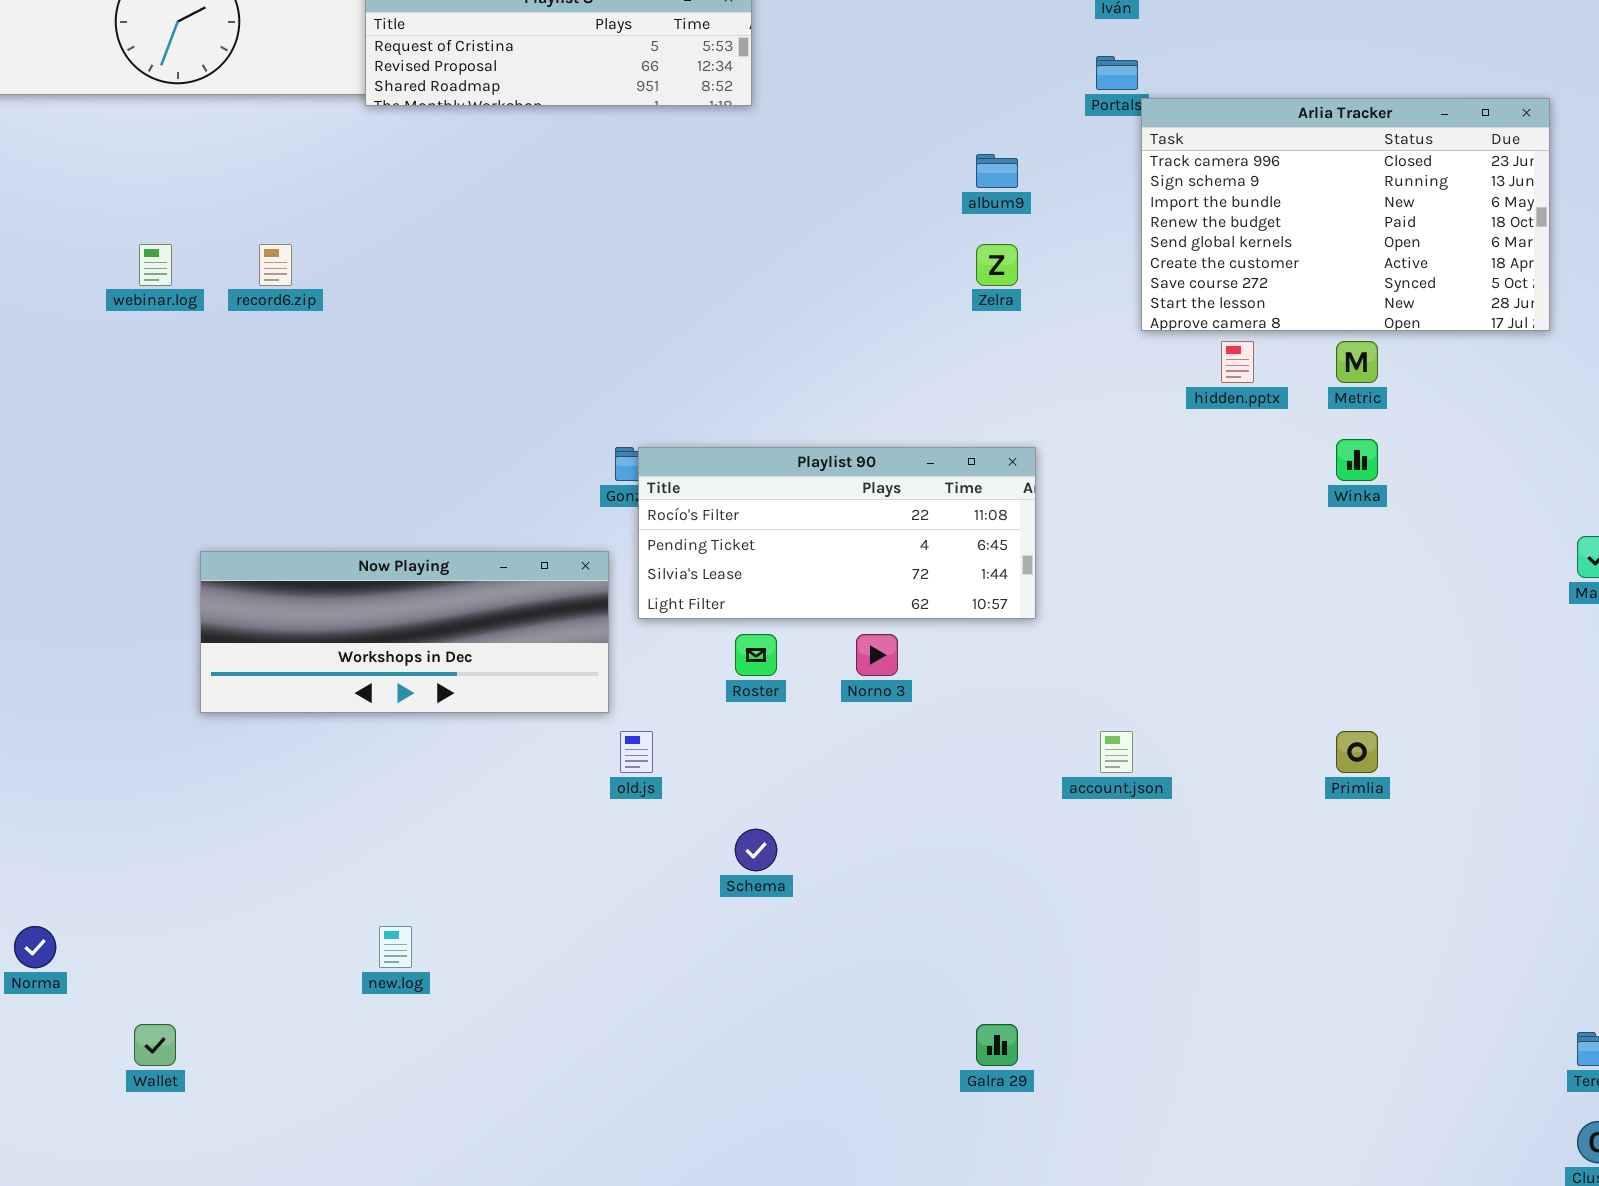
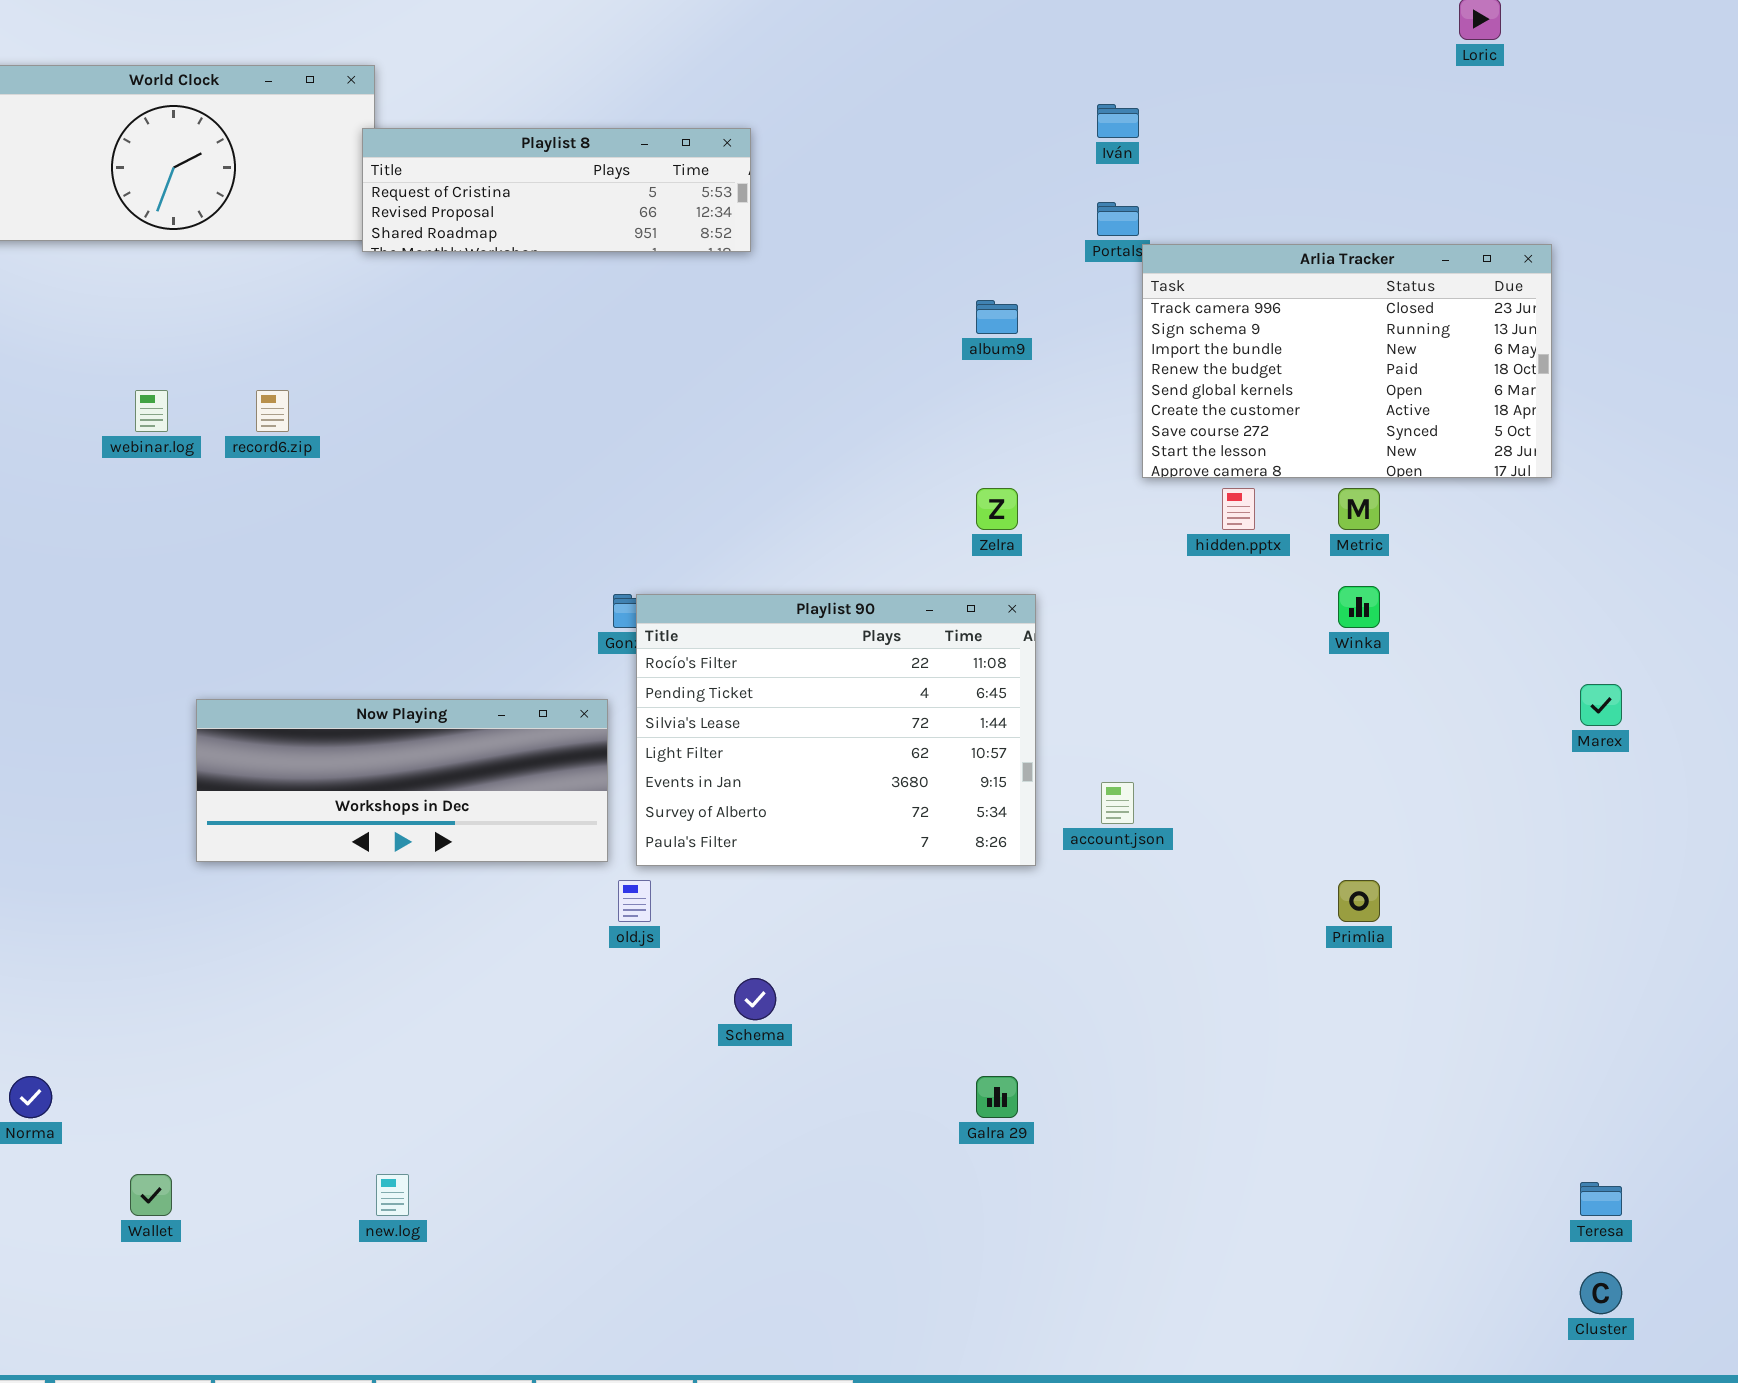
Zelra: [976,244,1018,286] -> [976,488,1018,530], moved
Playlist 90: [638,447,1036,619] -> [636,594,1036,866], resized
account.json: [1100,731,1133,773] -> [1101,782,1134,824], moved
new.log: [379,926,412,968] -> [376,1174,409,1216], moved
Galra 29: [976,1024,1018,1066] -> [976,1076,1018,1118], moved

